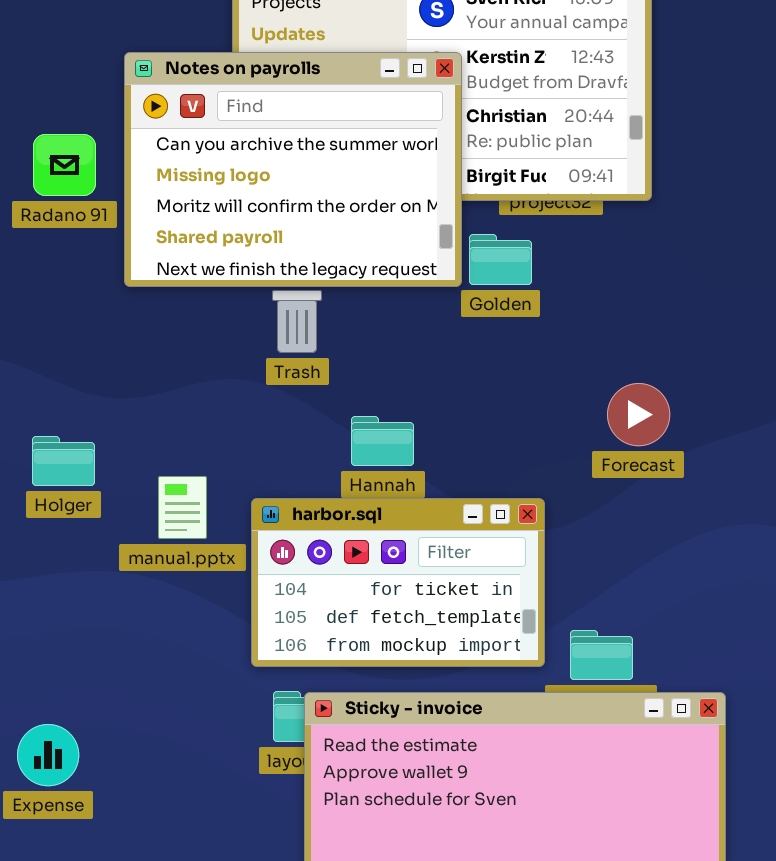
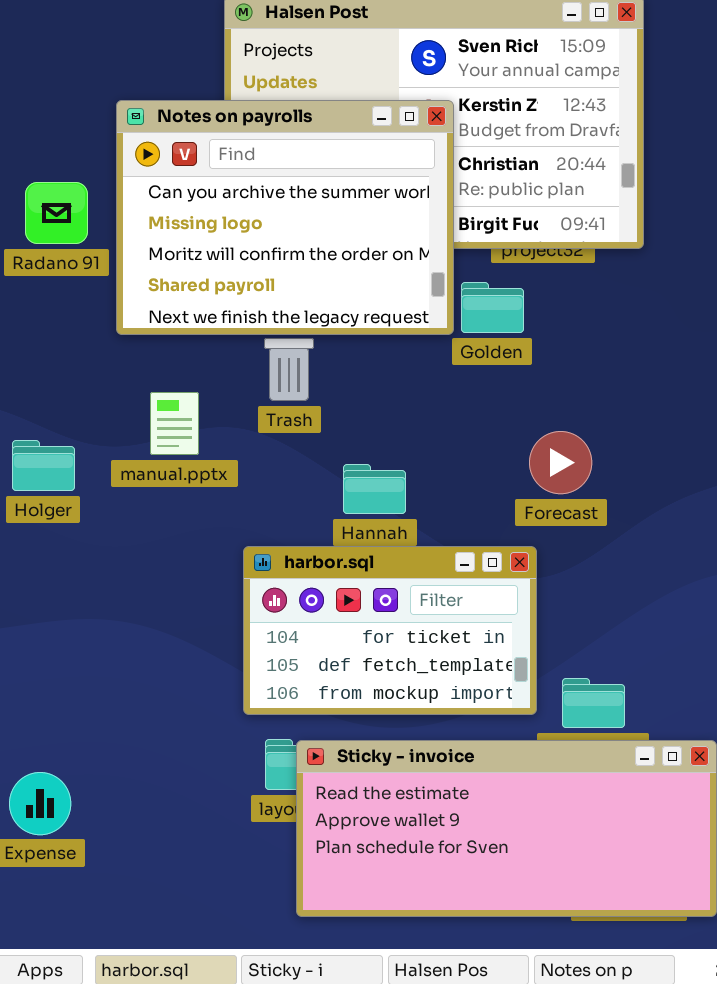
Forecast: [607,383,670,446] -> [529,431,592,494], moved
Holger: [32,436,95,486] -> [12,440,75,491], moved
manual.pptx: [158,476,207,539] -> [150,392,199,455], moved

